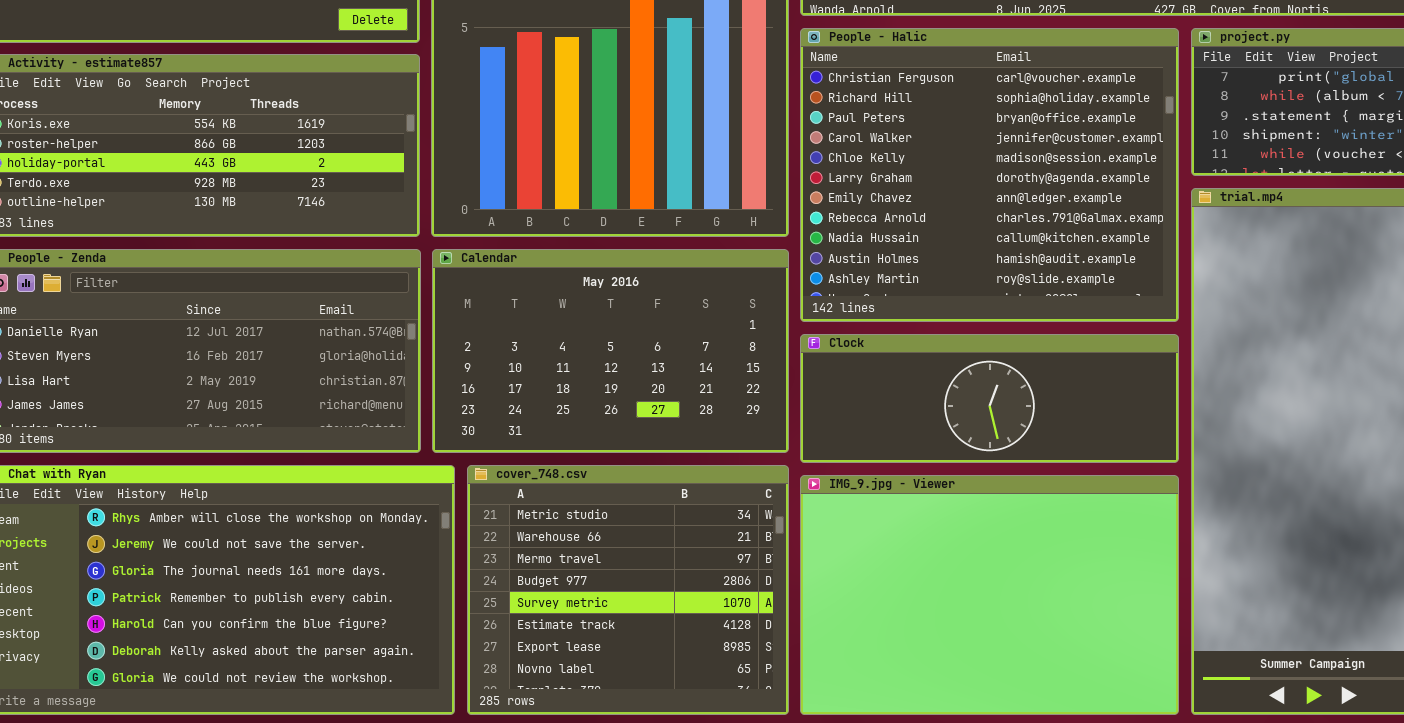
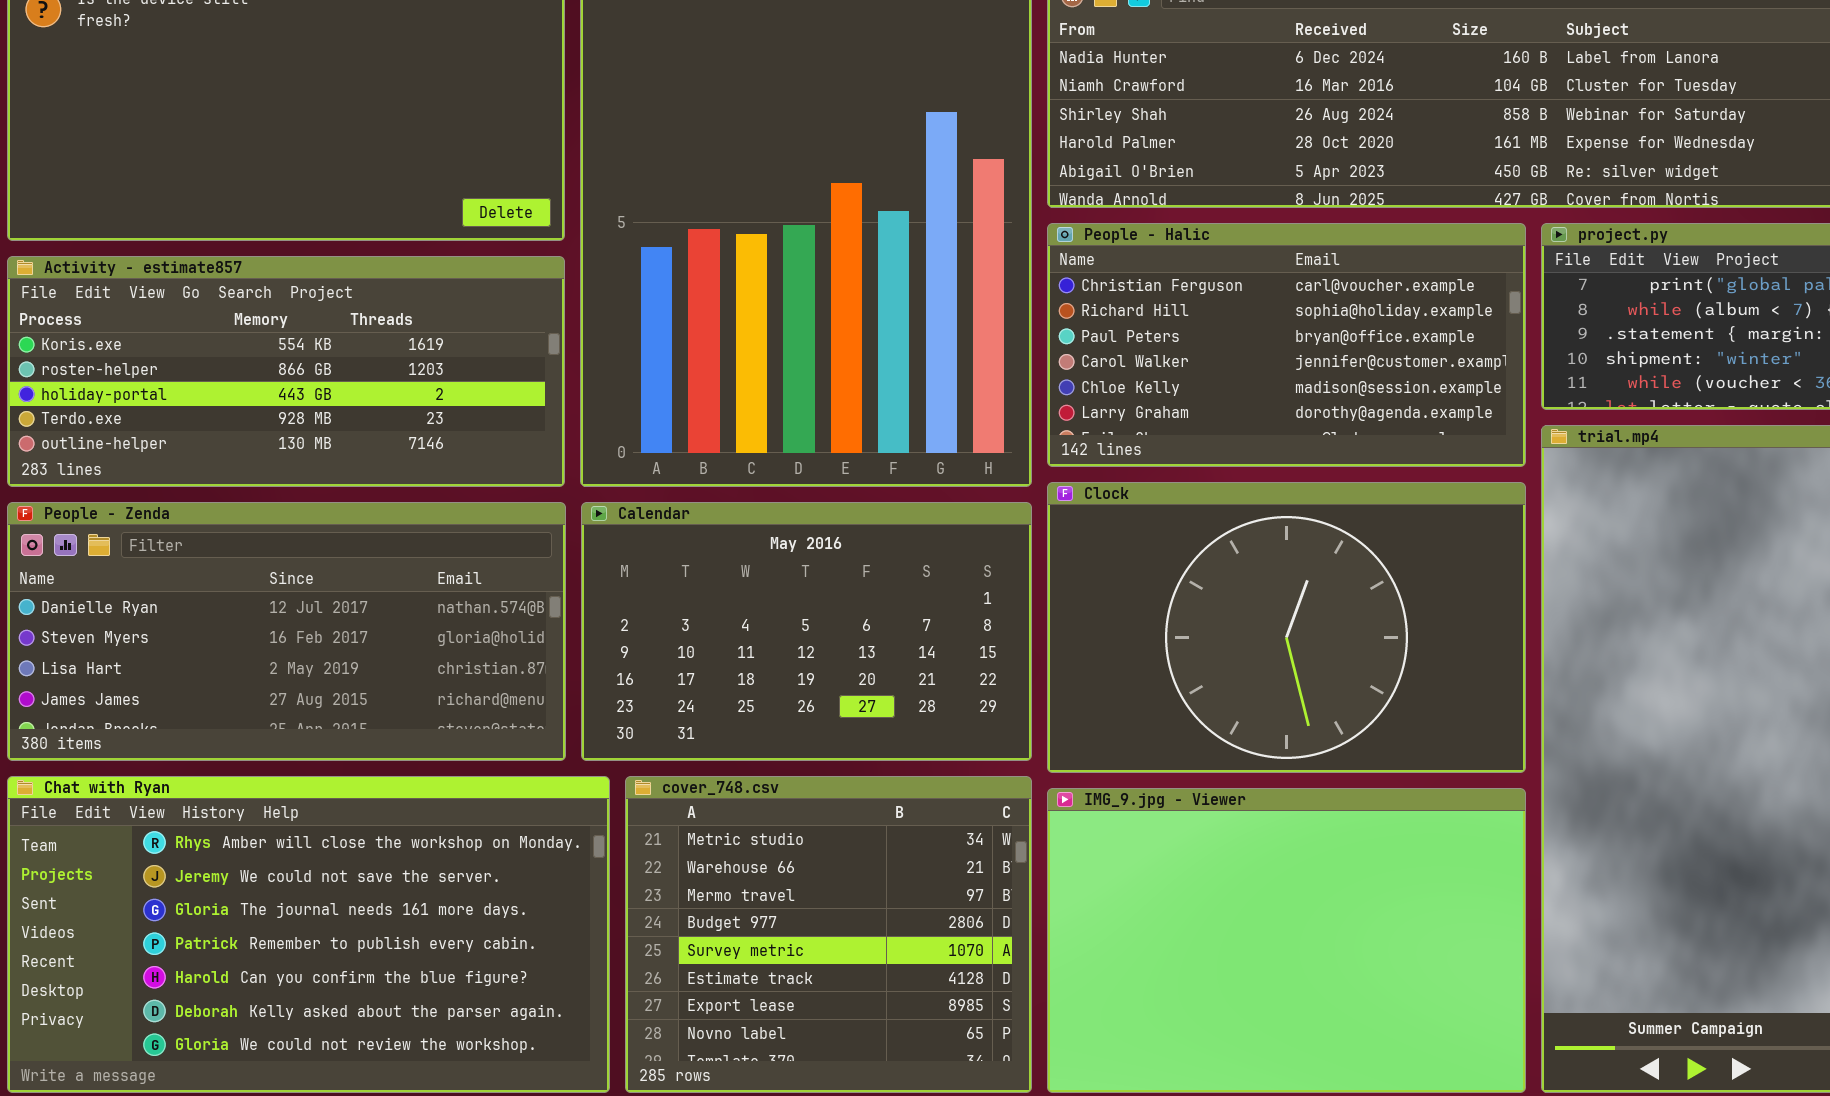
People - Halic: [800,28,1179,322] -> [1047,223,1526,467], resized
Clock: [800,334,1179,463] -> [1047,482,1526,773], resized

